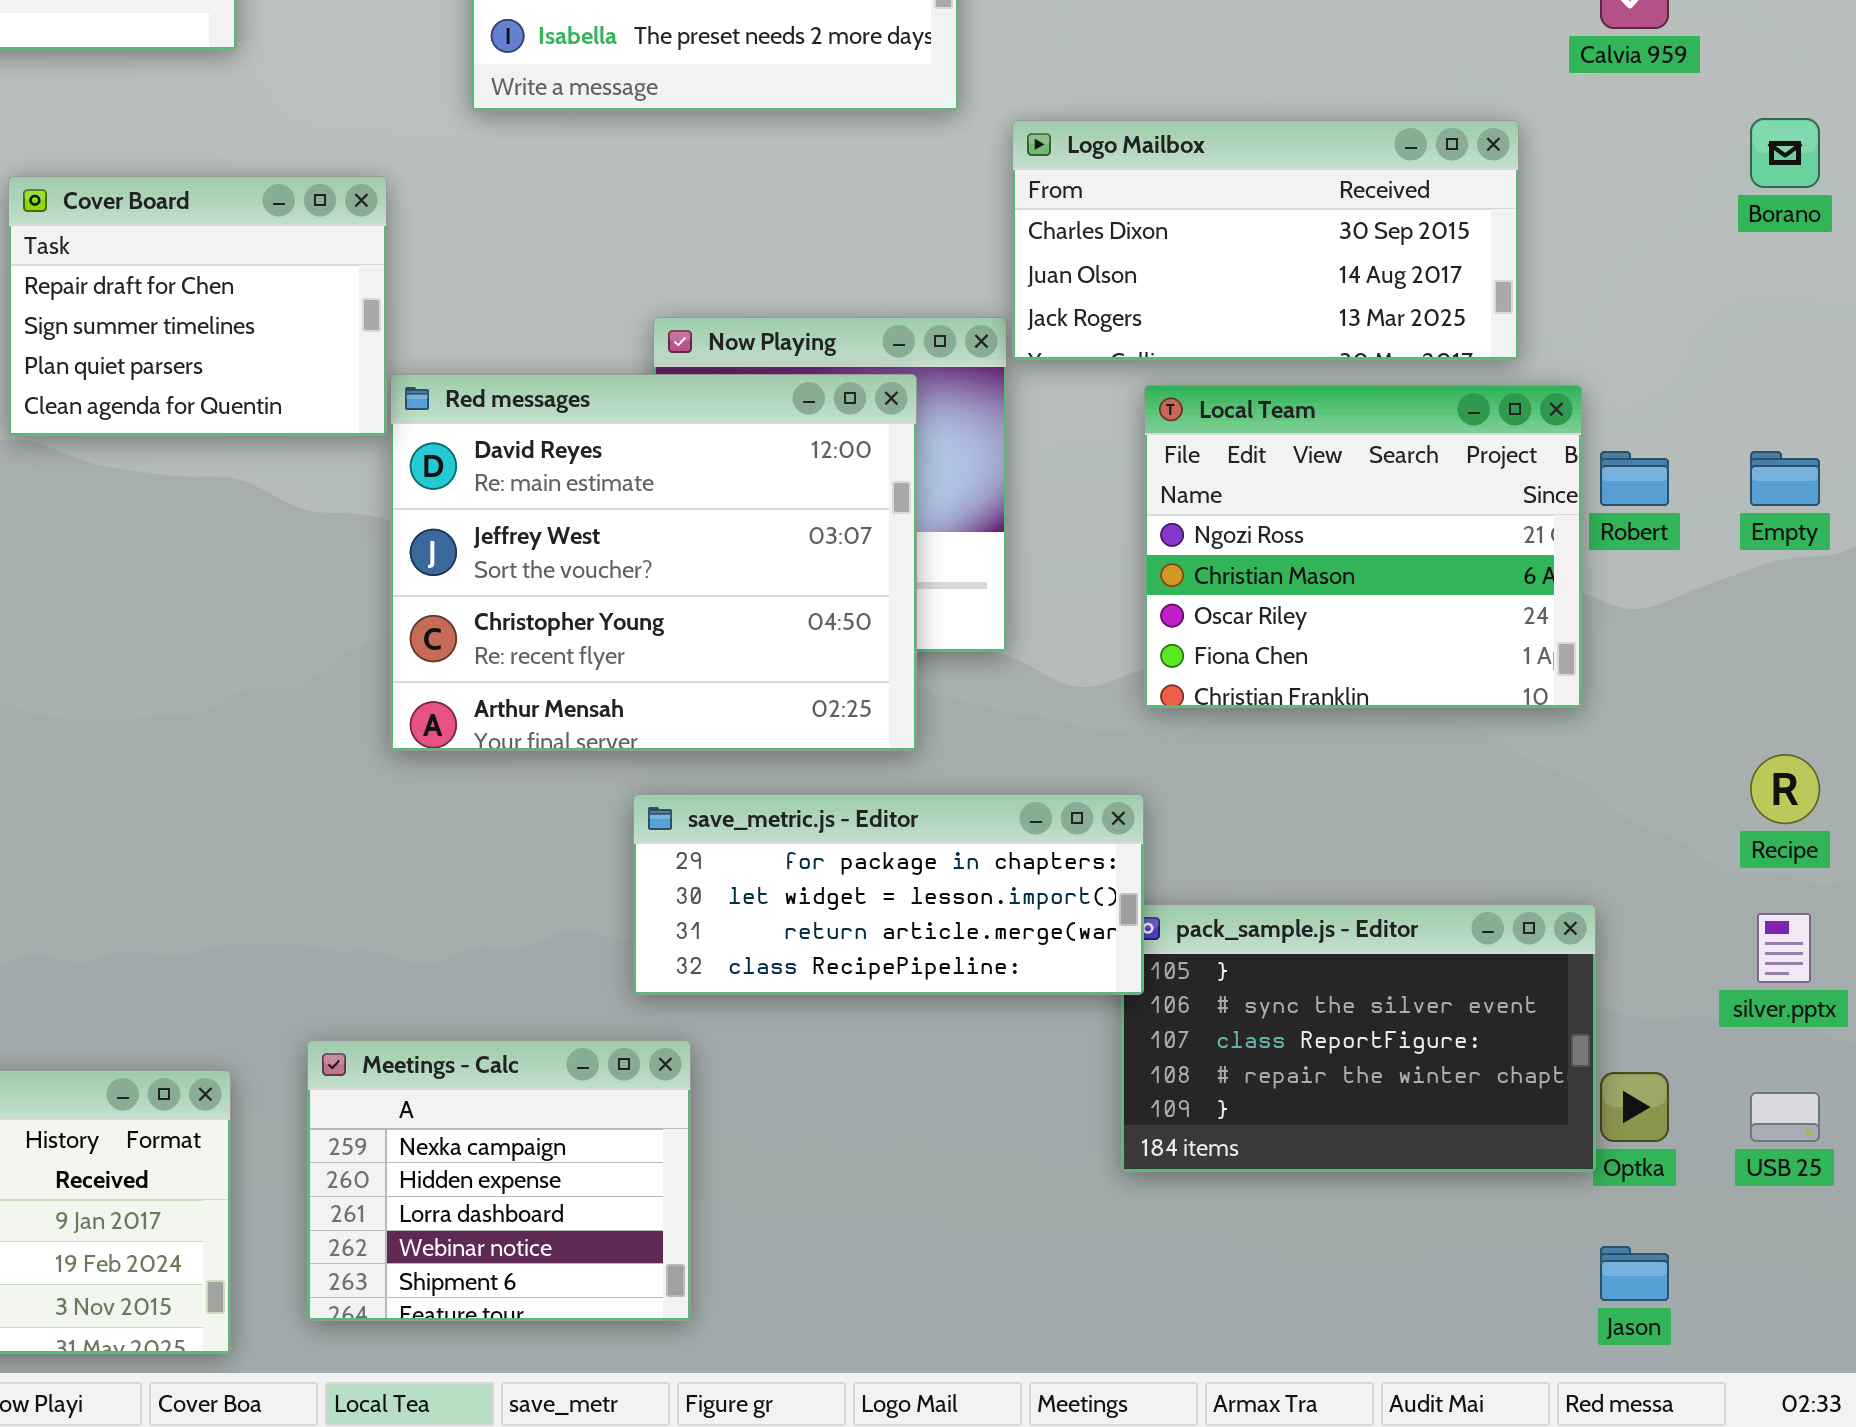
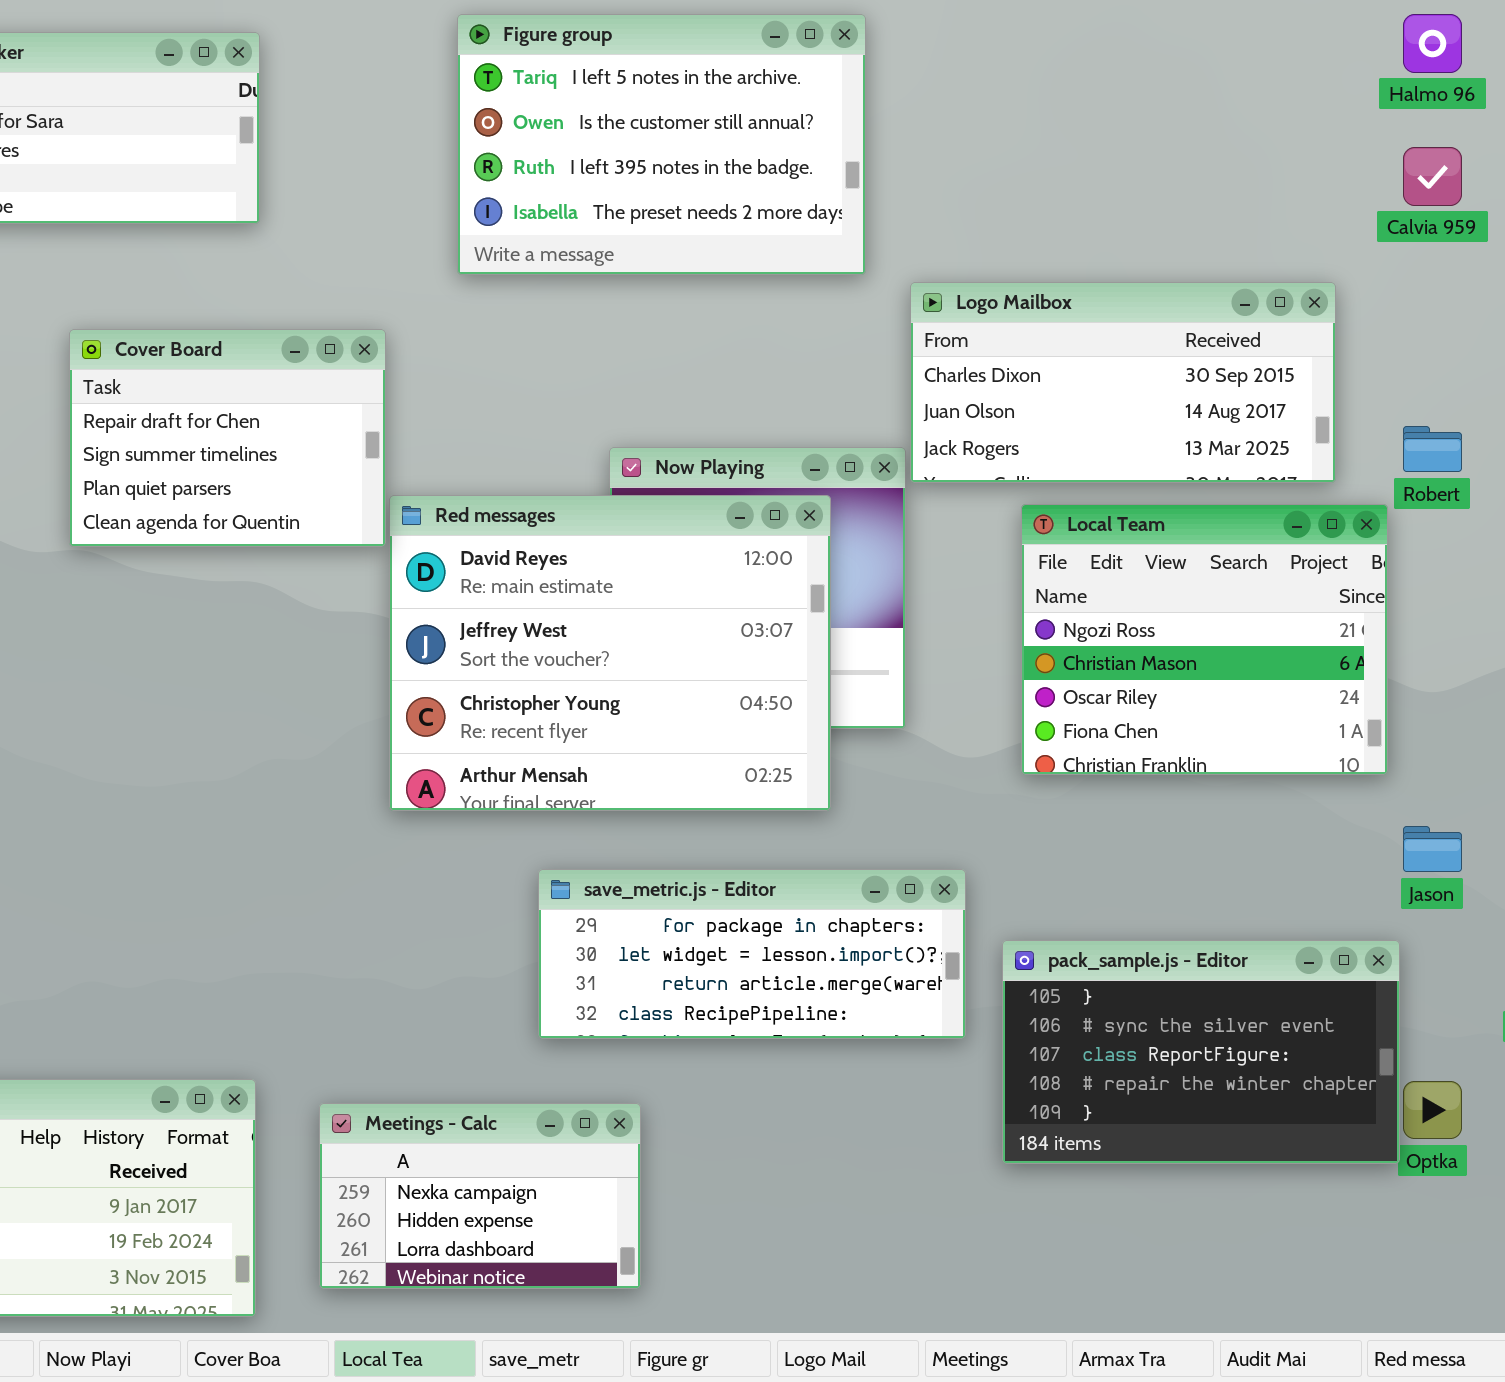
Robert: [1600,451,1669,506] -> [1403,426,1462,472], moved
save_metric.js - Editor: [633,794,1144,995] -> [538,869,966,1039], moved
Meetings - Calc: [307,1040,691,1321] -> [319,1103,641,1289], resized
Jason: [1600,1246,1669,1301] -> [1403,826,1462,872], moved

